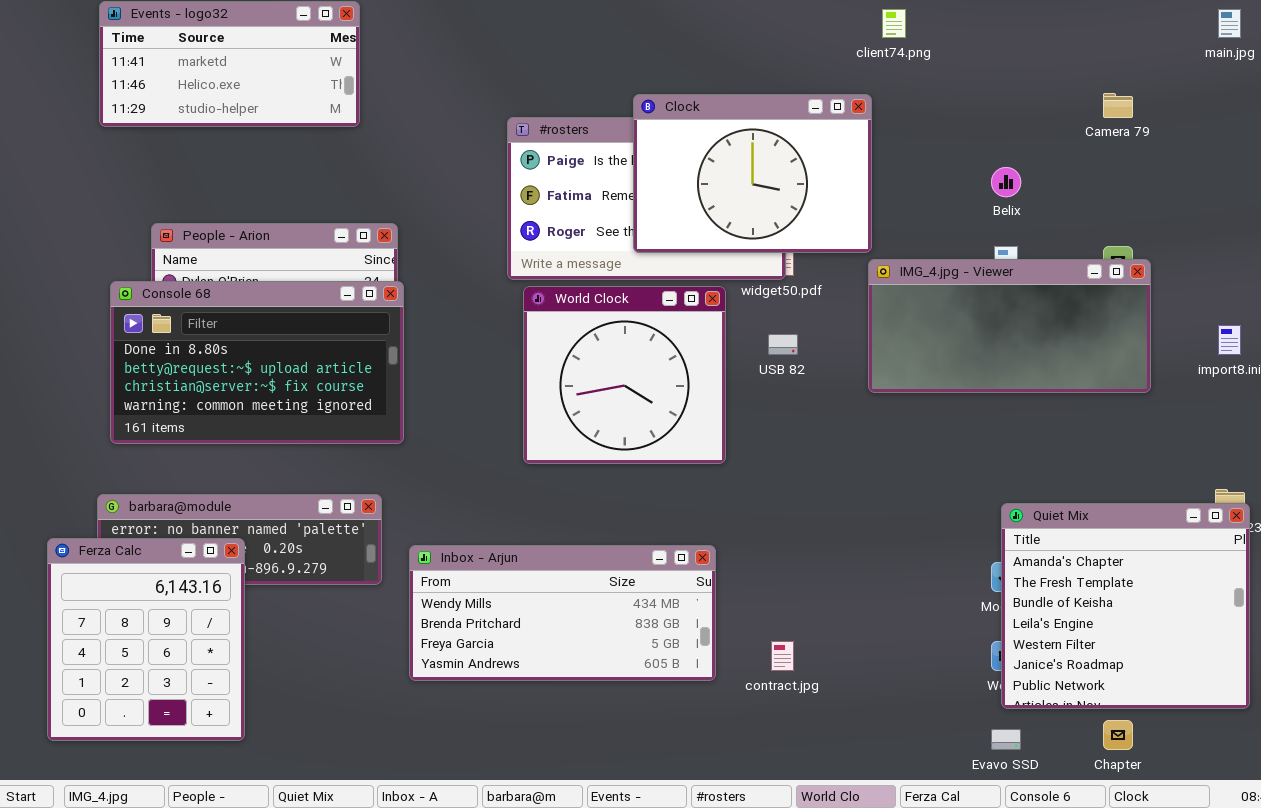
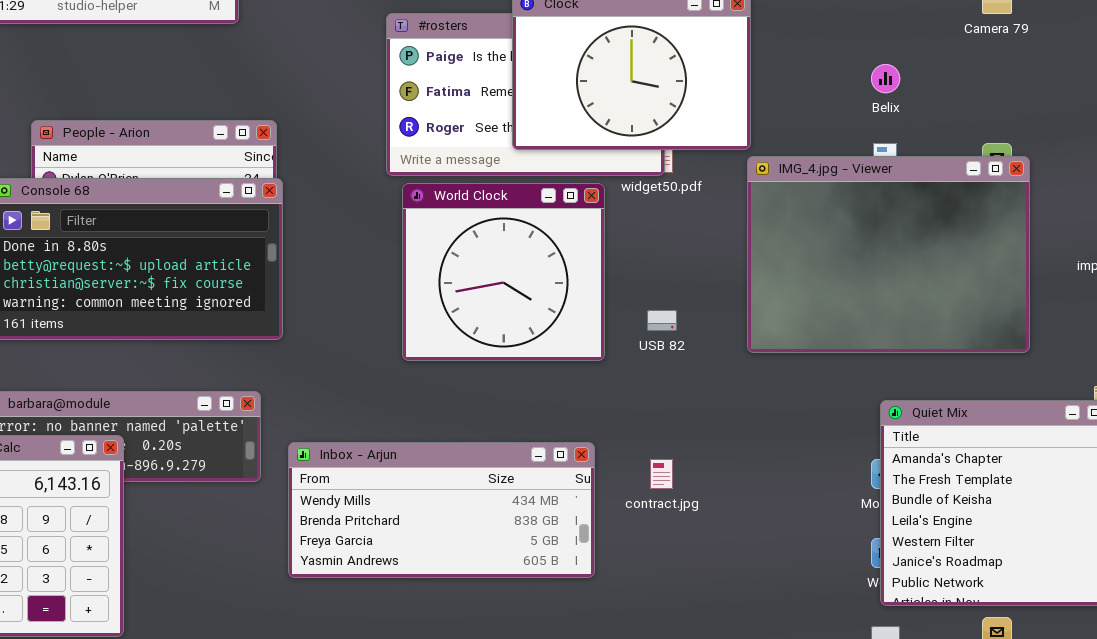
IMG_4.jpg - Viewer: [868,259,1151,393] -> [747,156,1030,353], resized
USB 82: [768,334,798,355] -> [647,310,677,331], moved
contract.jpg: [771,641,794,671] -> [650,459,673,489], moved

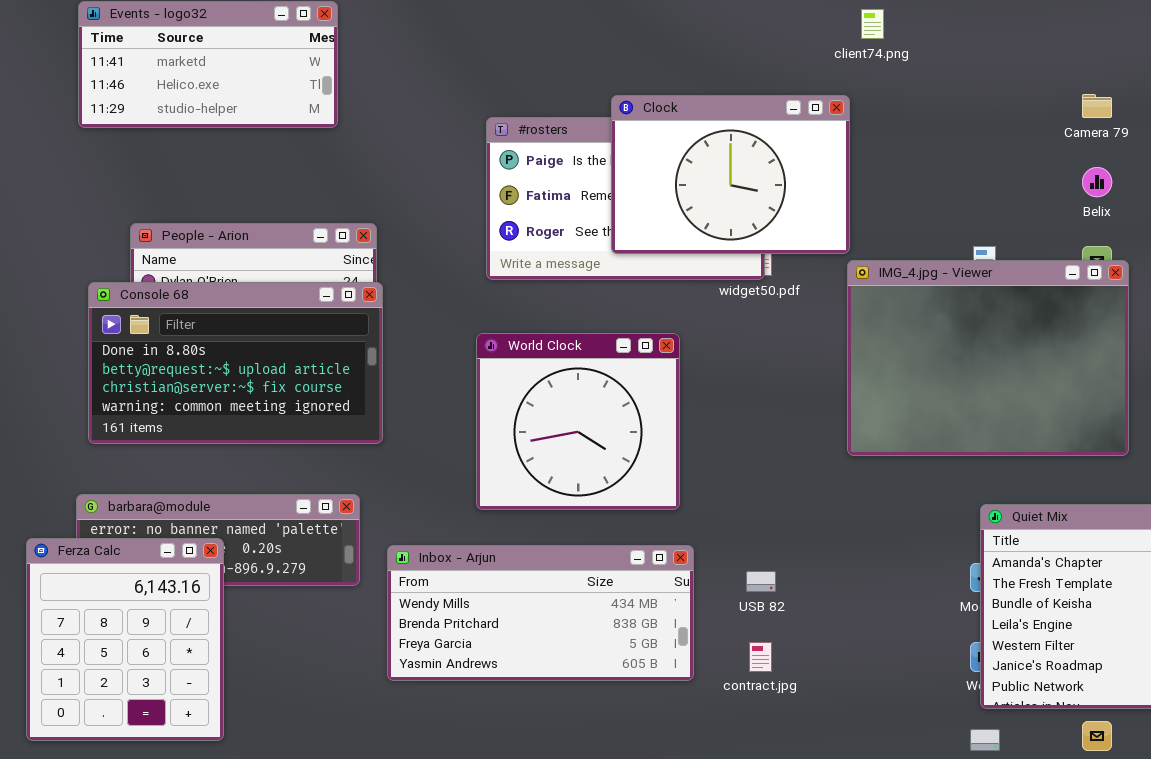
Belix: [871,64,900,93] -> [1082,167,1112,197], moved
World Clock: [402,183,605,361] -> [476,333,680,510], moved
USB 82: [647,310,677,331] -> [746,571,776,592], moved
contract.jpg: [650,459,673,489] -> [749,642,772,672], moved

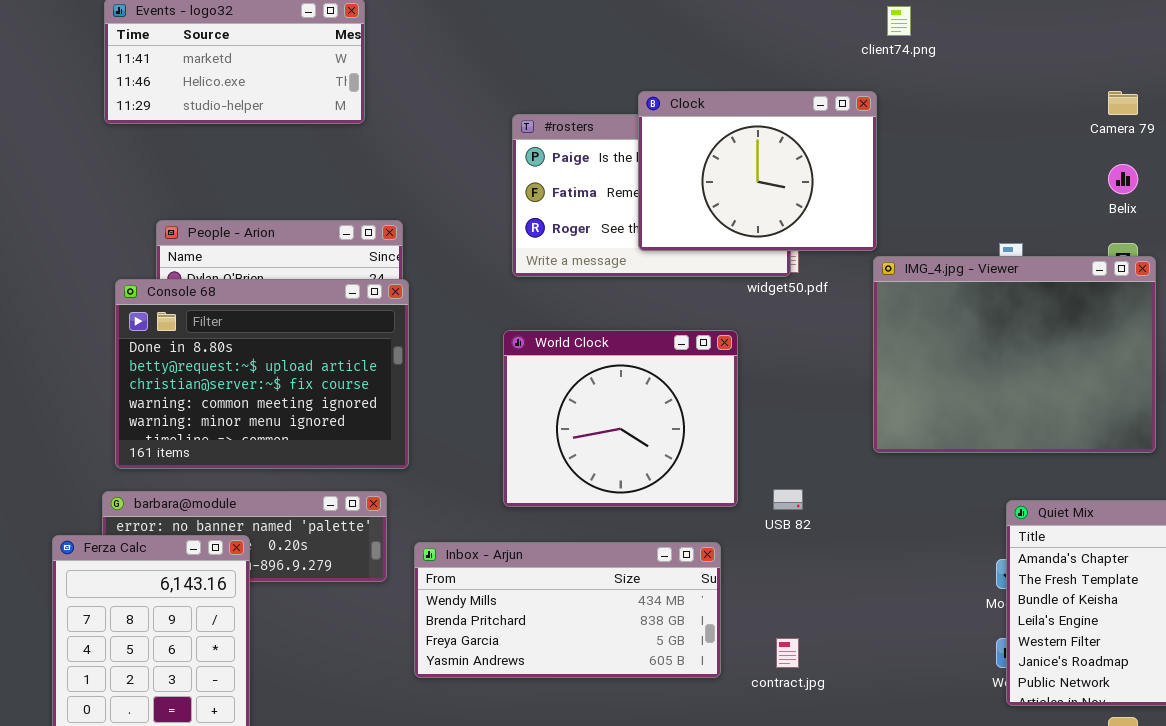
Console 68: [88,282,383,444] -> [115,279,409,469], resized
World Clock: [476,333,680,510] -> [503,330,738,507], resized
USB 82: [746,571,776,592] -> [773,489,803,510], moved

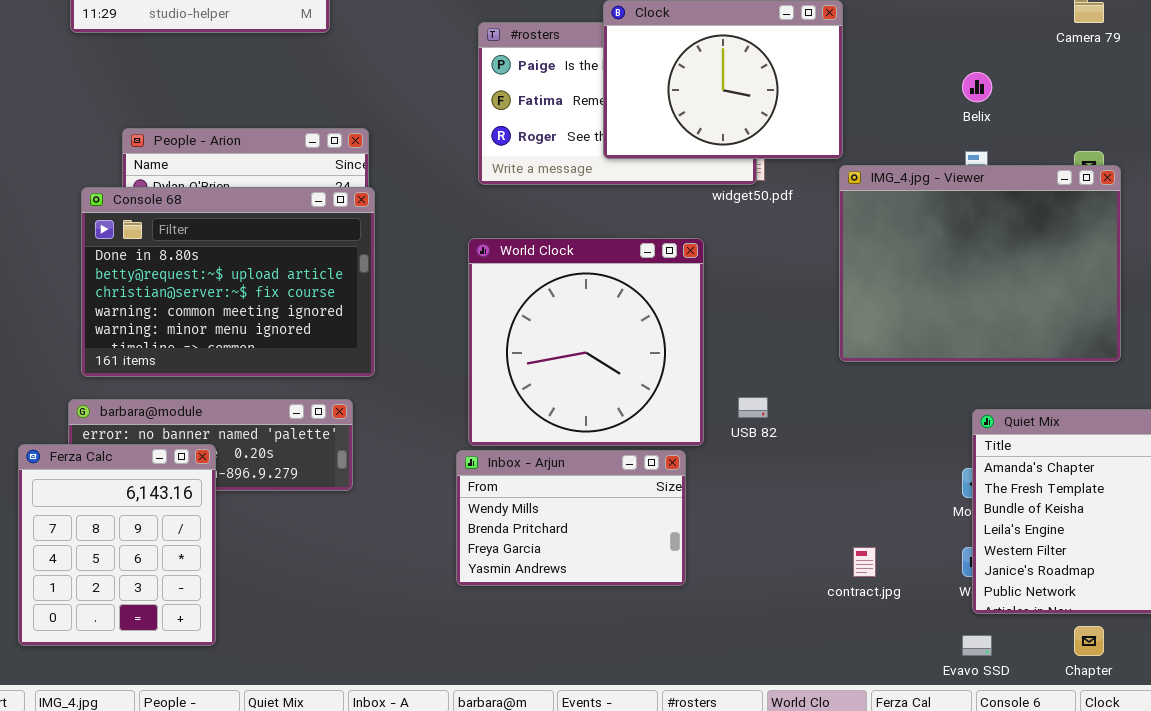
Belix: [1108,164,1138,194] -> [962,72,992,102], moved
World Clock: [503,330,738,507] -> [468,238,704,446], resized
Inbox - Arjun: [414,542,721,678] -> [456,450,686,586], resized
contract.jpg: [776,638,799,668] -> [853,547,876,577], moved

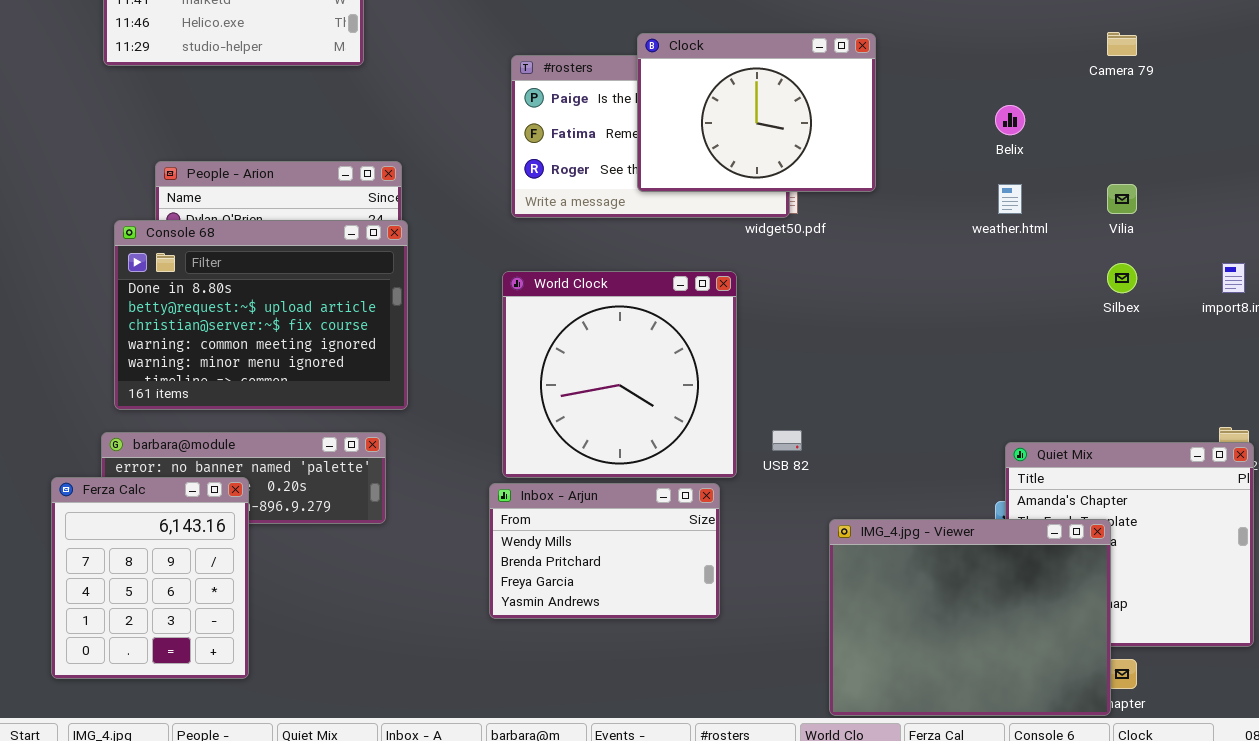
IMG_4.jpg - Viewer: [839,165,1121,362] -> [829,519,1111,716], moved

